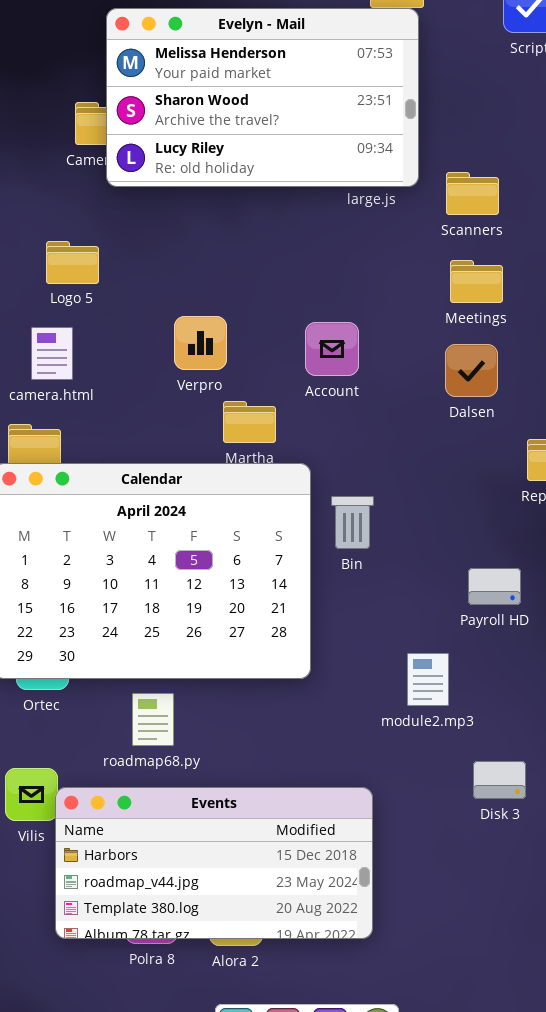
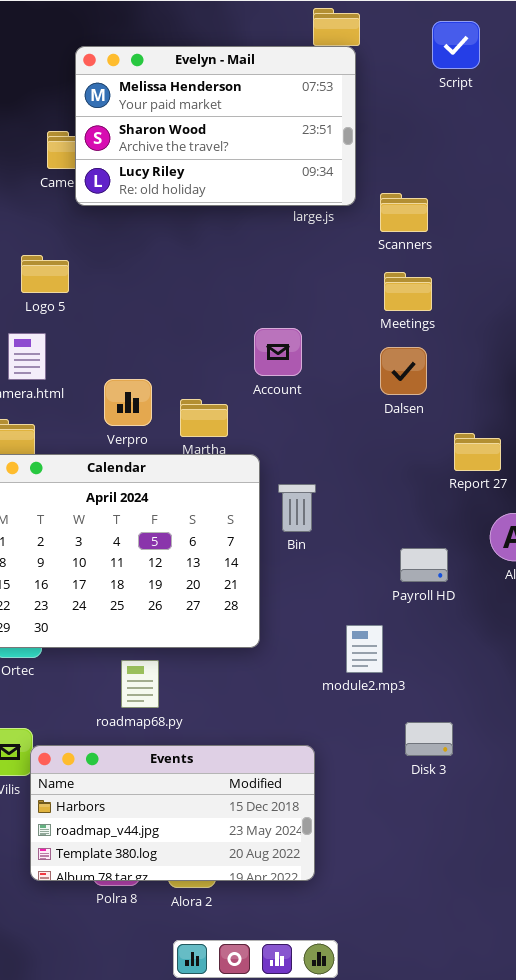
Verpro: [174,316,227,370] -> [104,379,152,426], moved
roadmap68.py: [132,693,174,746] -> [121,660,159,708], moved

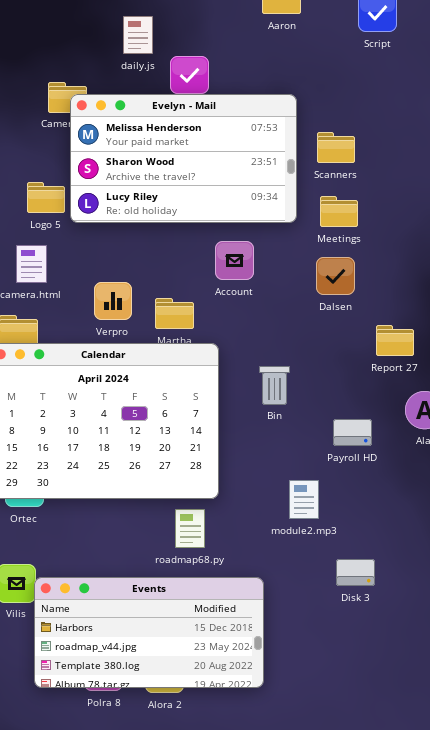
Evelyn - Mail: [75,46,356,206] -> [70,94,297,223], moved
Bin: [278,484,316,532] -> [259,366,290,405], moved
roadmap68.py: [121,660,159,708] -> [175,509,205,548], moved

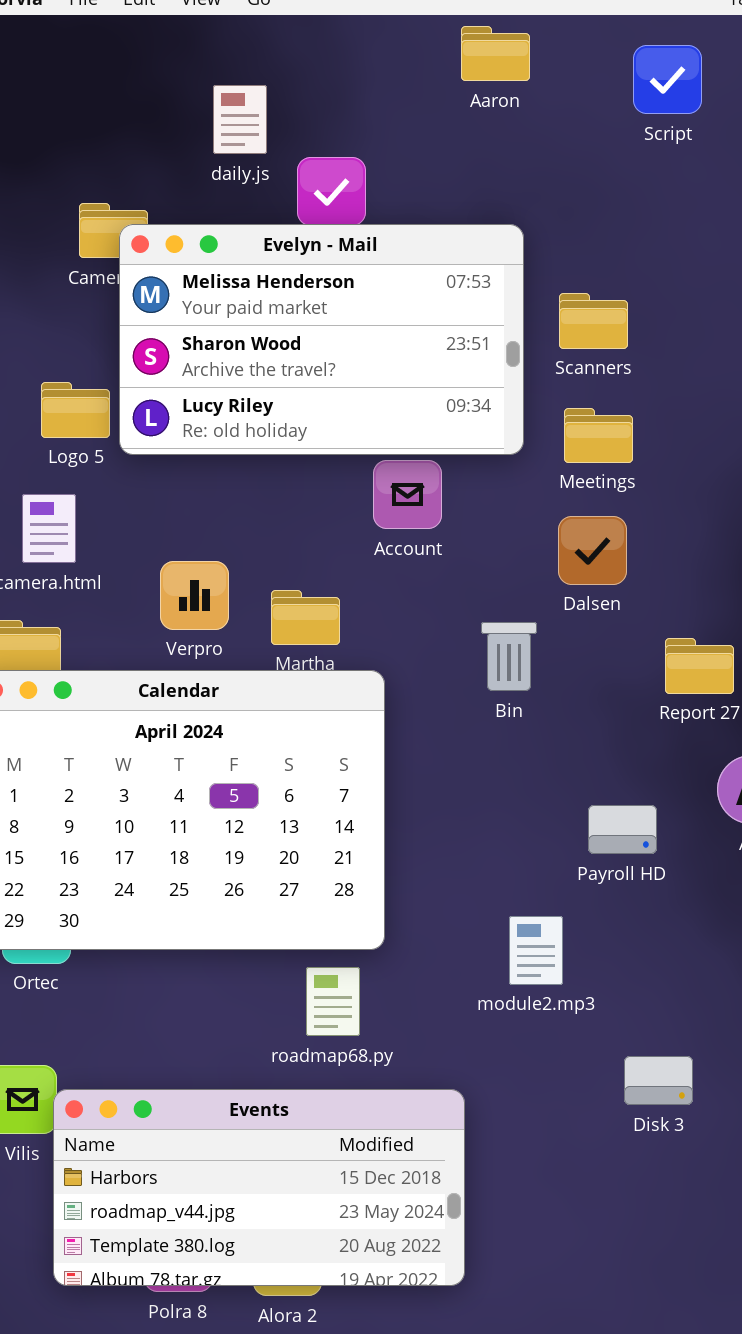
Account: [215,241,254,280] -> [373,460,442,529], moved
Bin: [259,366,290,405] -> [481,622,537,691], moved
Disk 3: [336,559,375,586] -> [624,1056,693,1105], moved

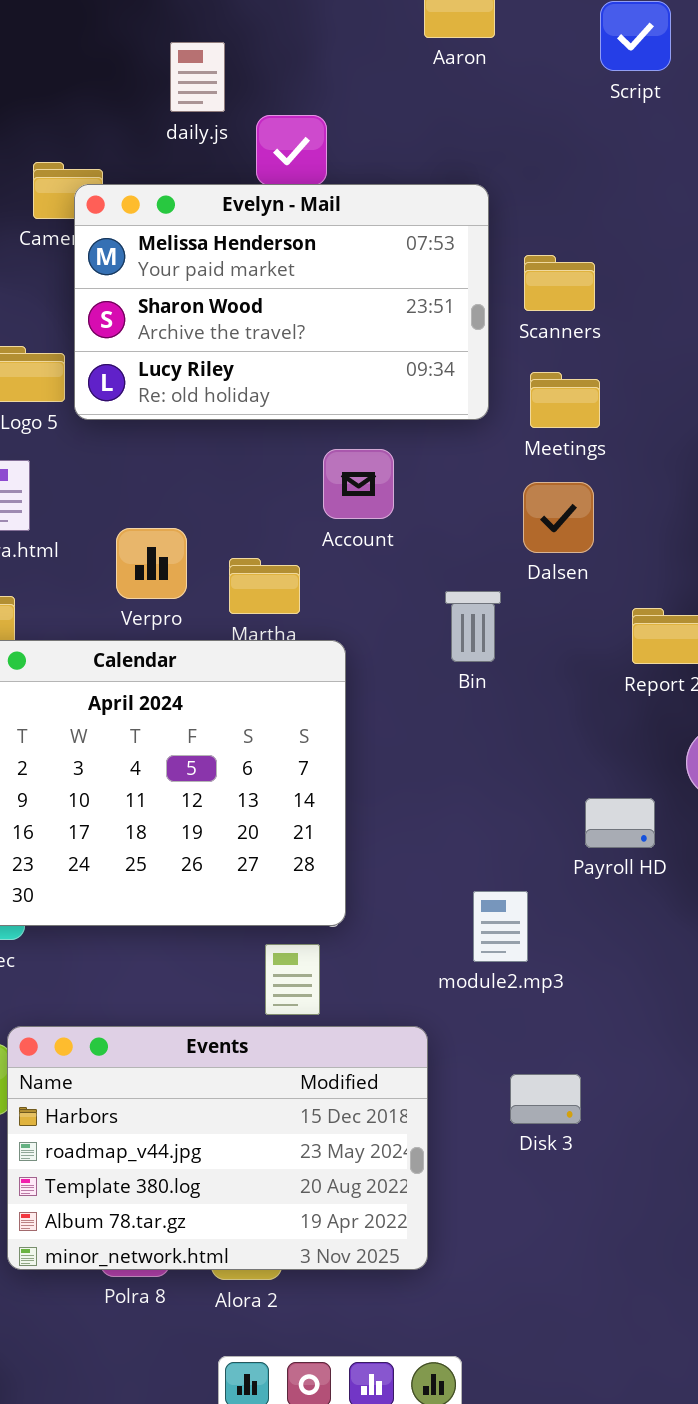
Account: [373,460,442,529] -> [323,449,394,519], moved
Payroll HD: [588,805,657,854] -> [585,798,655,848], moved
Disk 3: [624,1056,693,1105] -> [510,1074,581,1124], moved
Events: [53,1089,465,1286] -> [7,1026,428,1270], resized

